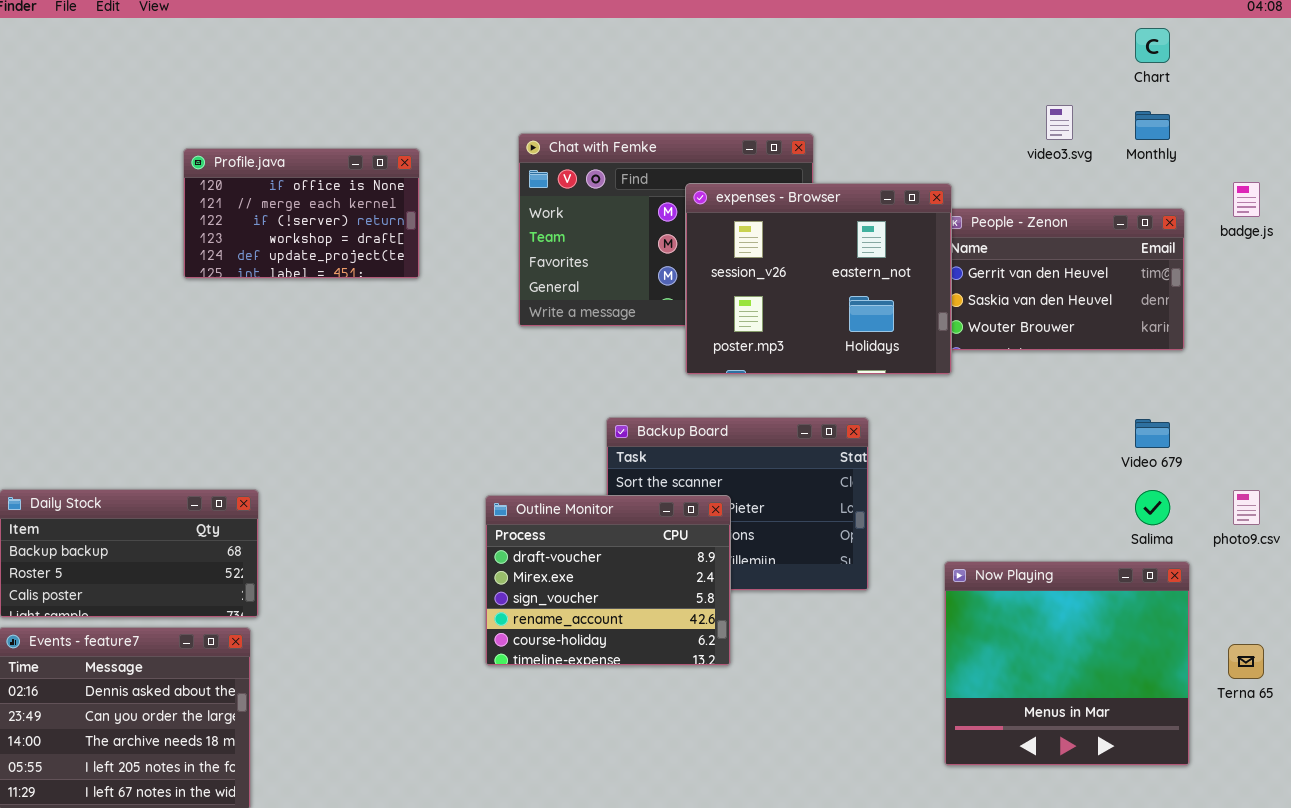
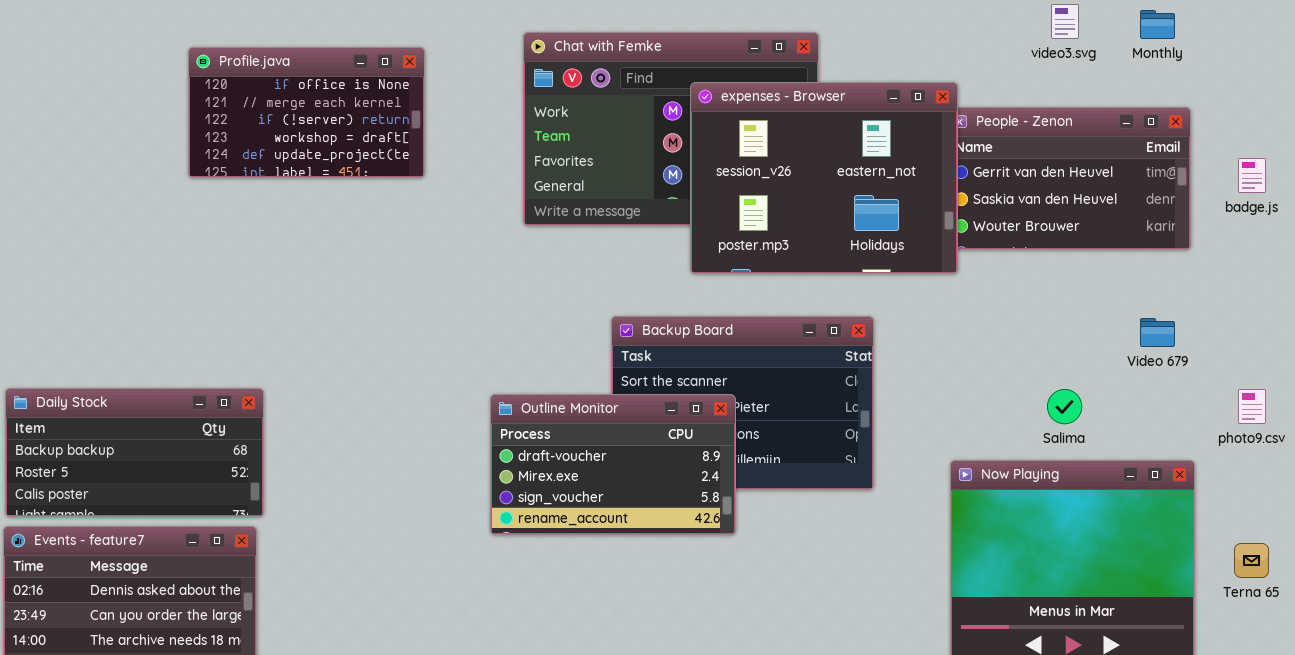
badge.js: [1233,182,1260,217] -> [1238,158,1266,193], moved
Salima: [1135,490,1170,525] -> [1047,389,1082,424], moved
Outline Monitor: [485,495,731,666] -> [490,394,736,535], resized

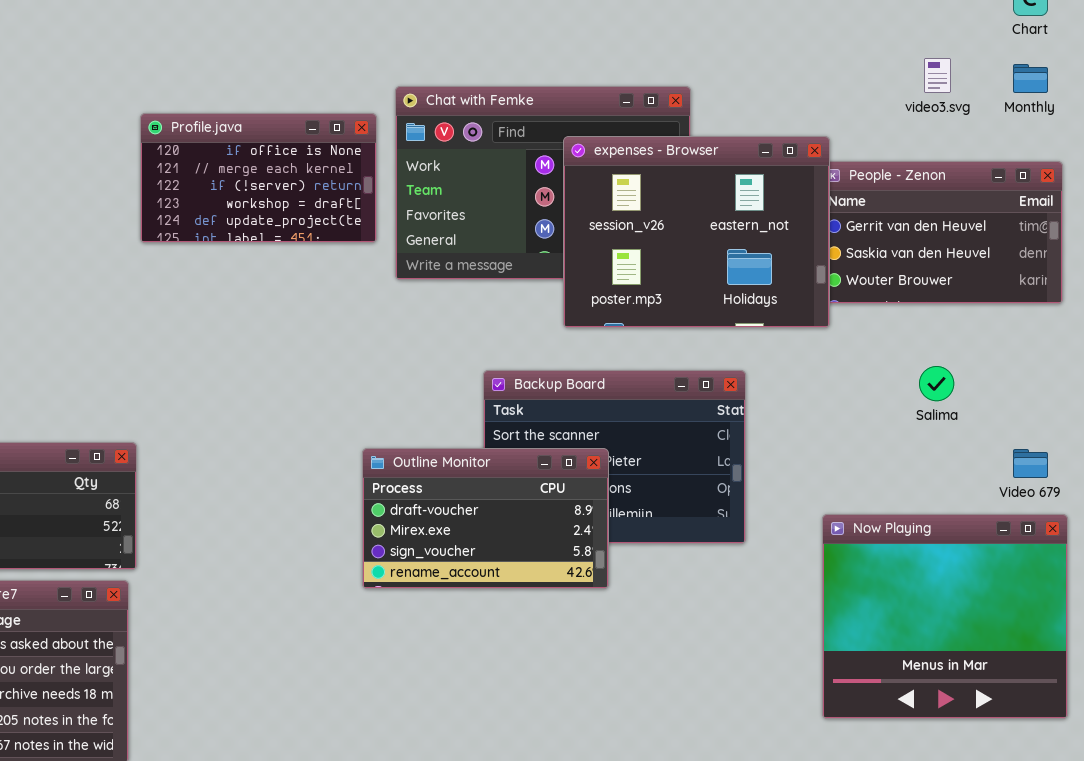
Profile.java: [188,47,425,178] -> [140,113,377,243], moved
Video 679: [1140,318,1175,347] -> [1013,449,1048,478], moved
Salima: [1047,389,1082,424] -> [919,366,954,401], moved

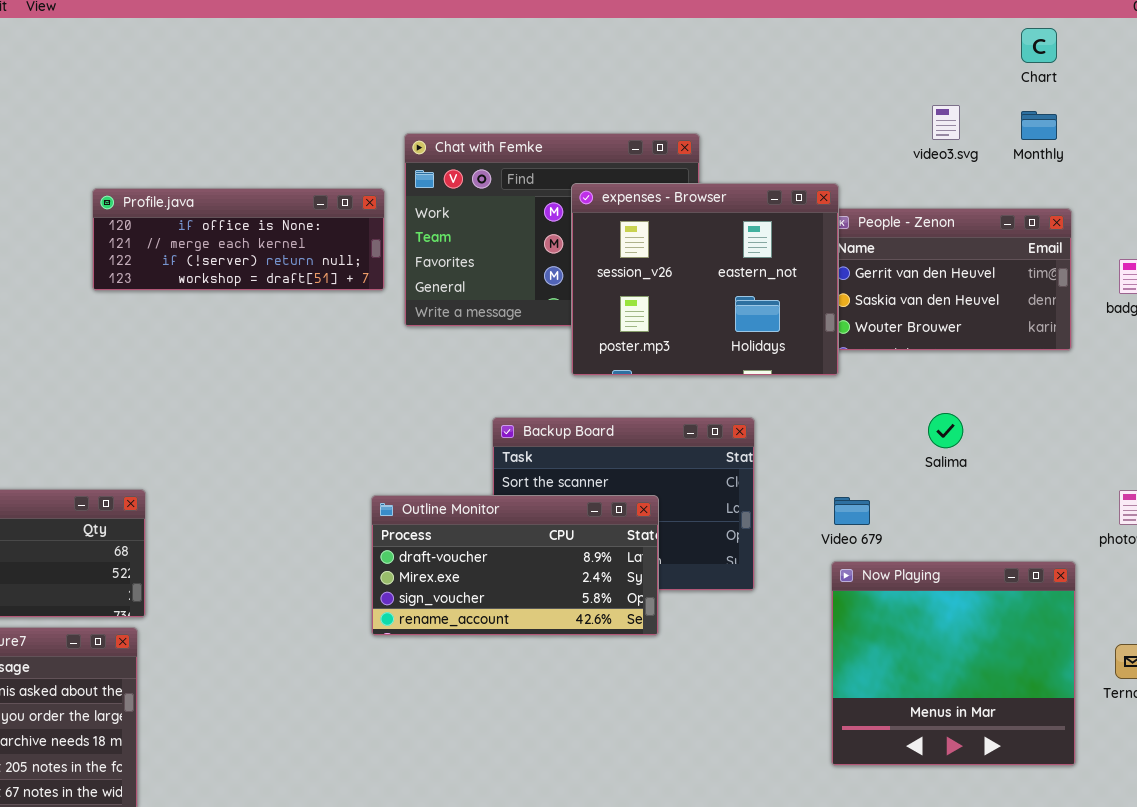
Profile.java: [140,113,377,243] -> [92,188,385,291], resized
Outline Monitor: [362,448,609,589] -> [371,495,659,636], resized
Video 679: [1013,449,1048,478] -> [834,497,870,525], moved

